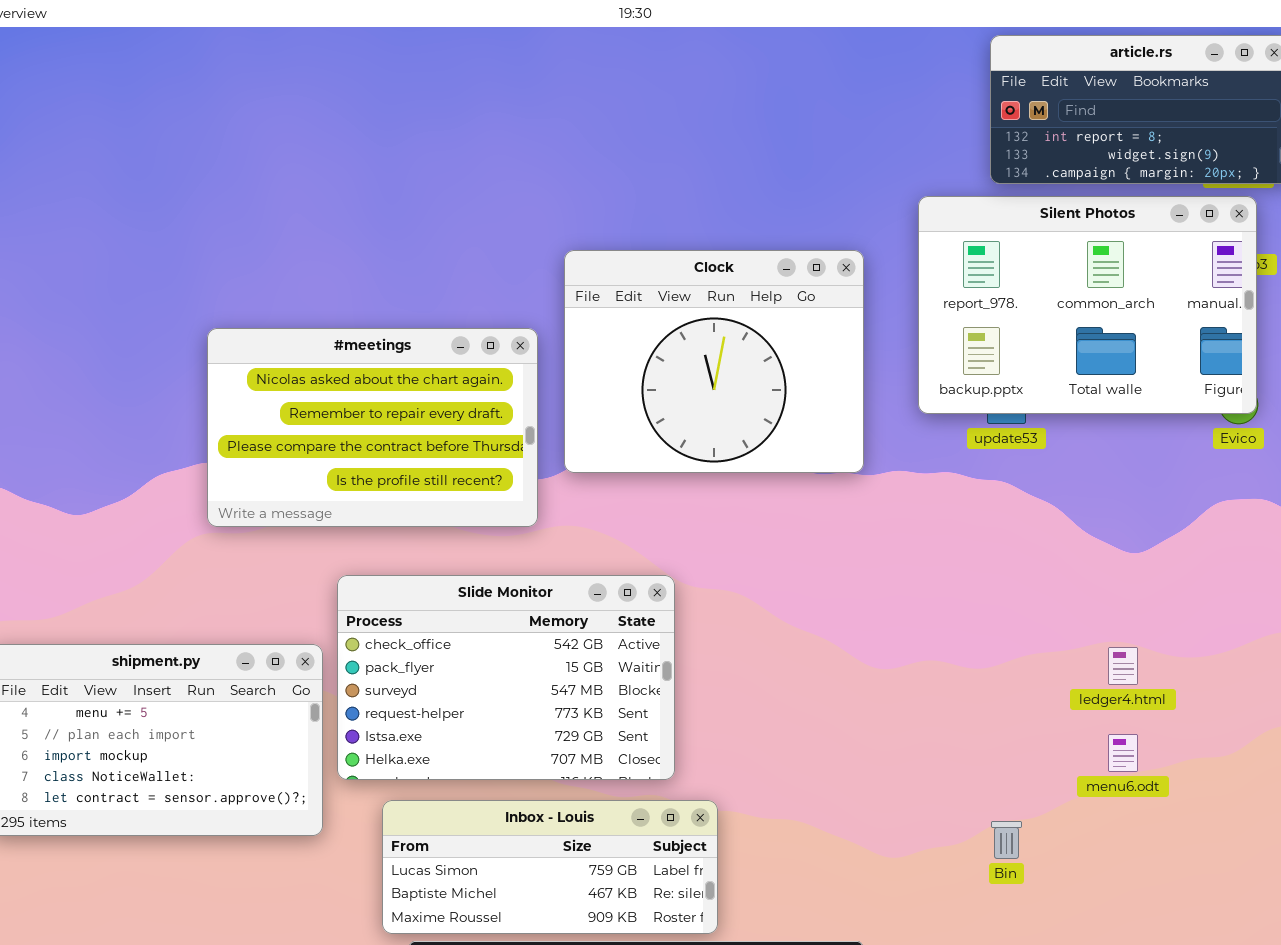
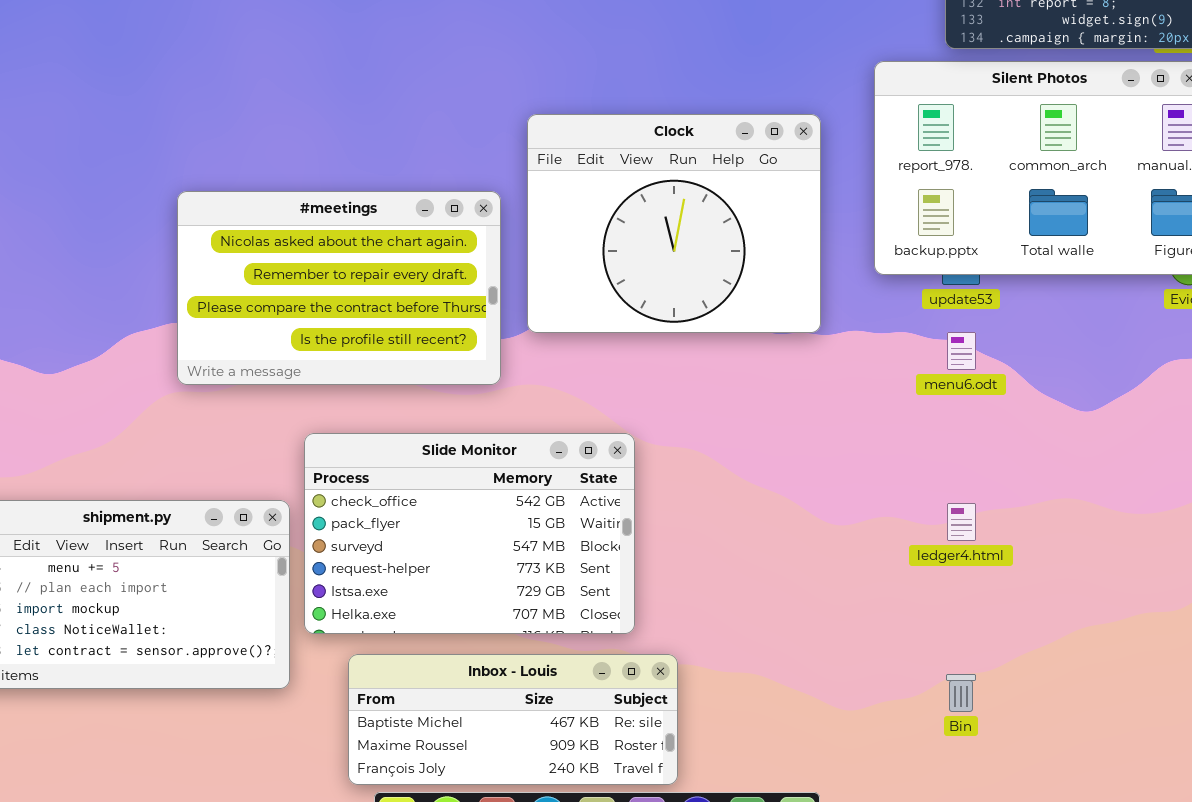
ledger4.html: [1108,647,1138,685] -> [947,503,976,541], moved
menu6.odt: [1108,734,1138,772] -> [947,332,976,370], moved
Inbox - Louis: [382,800,718,934] -> [348,654,678,785], scrolled down 1 row

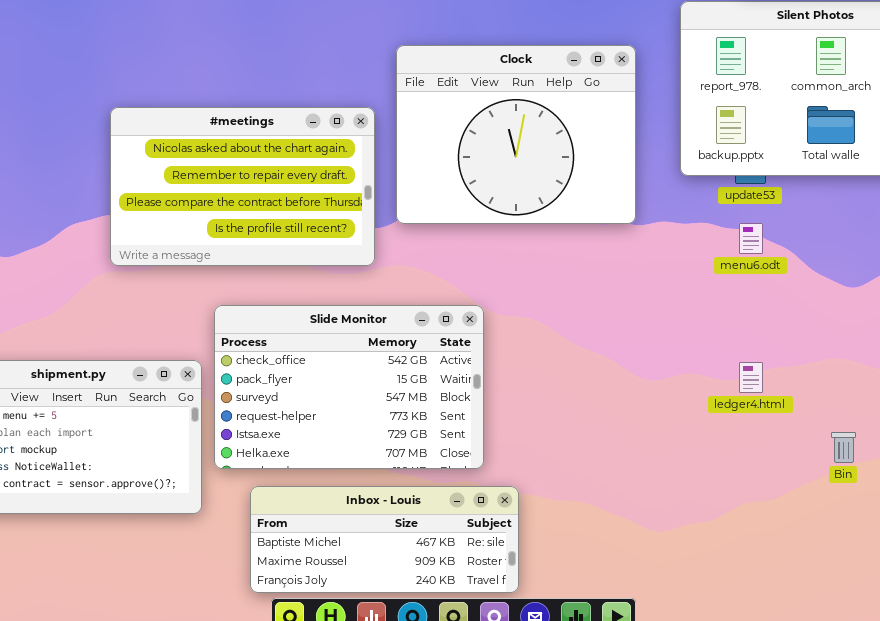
Bin: [946,674,976,712] -> [831,432,856,463], moved

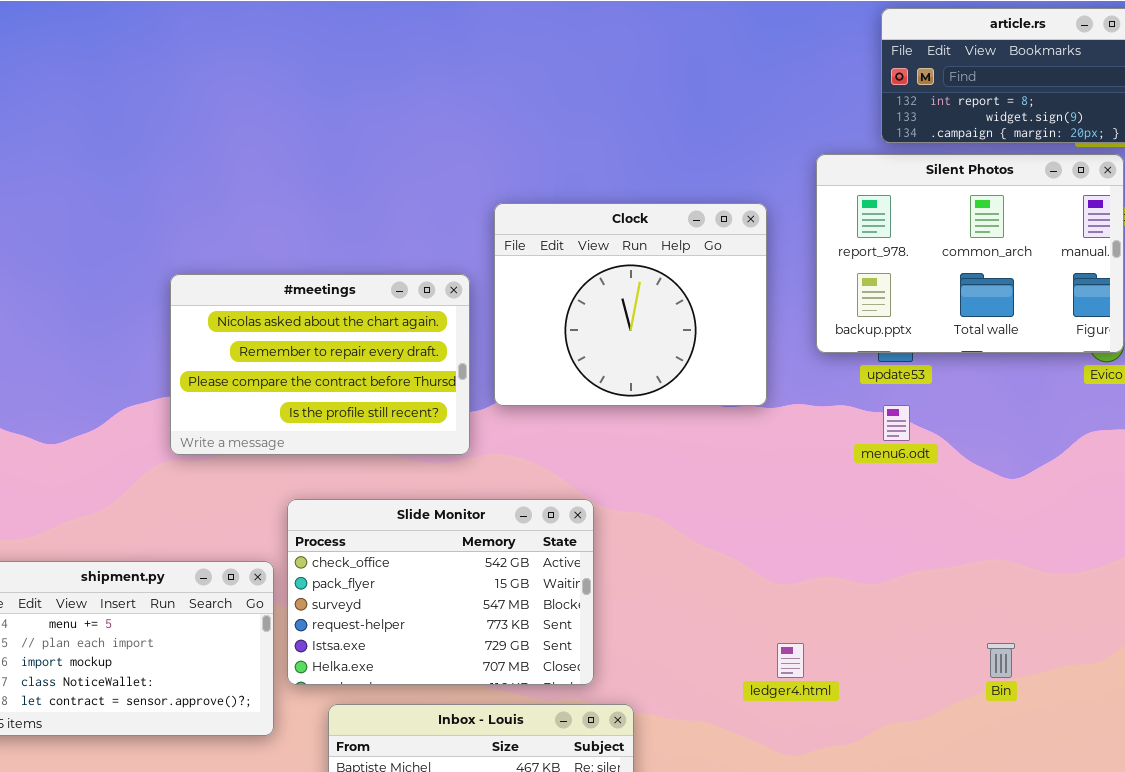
ledger4.html: [739,362,763,393] -> [777,643,804,678], moved

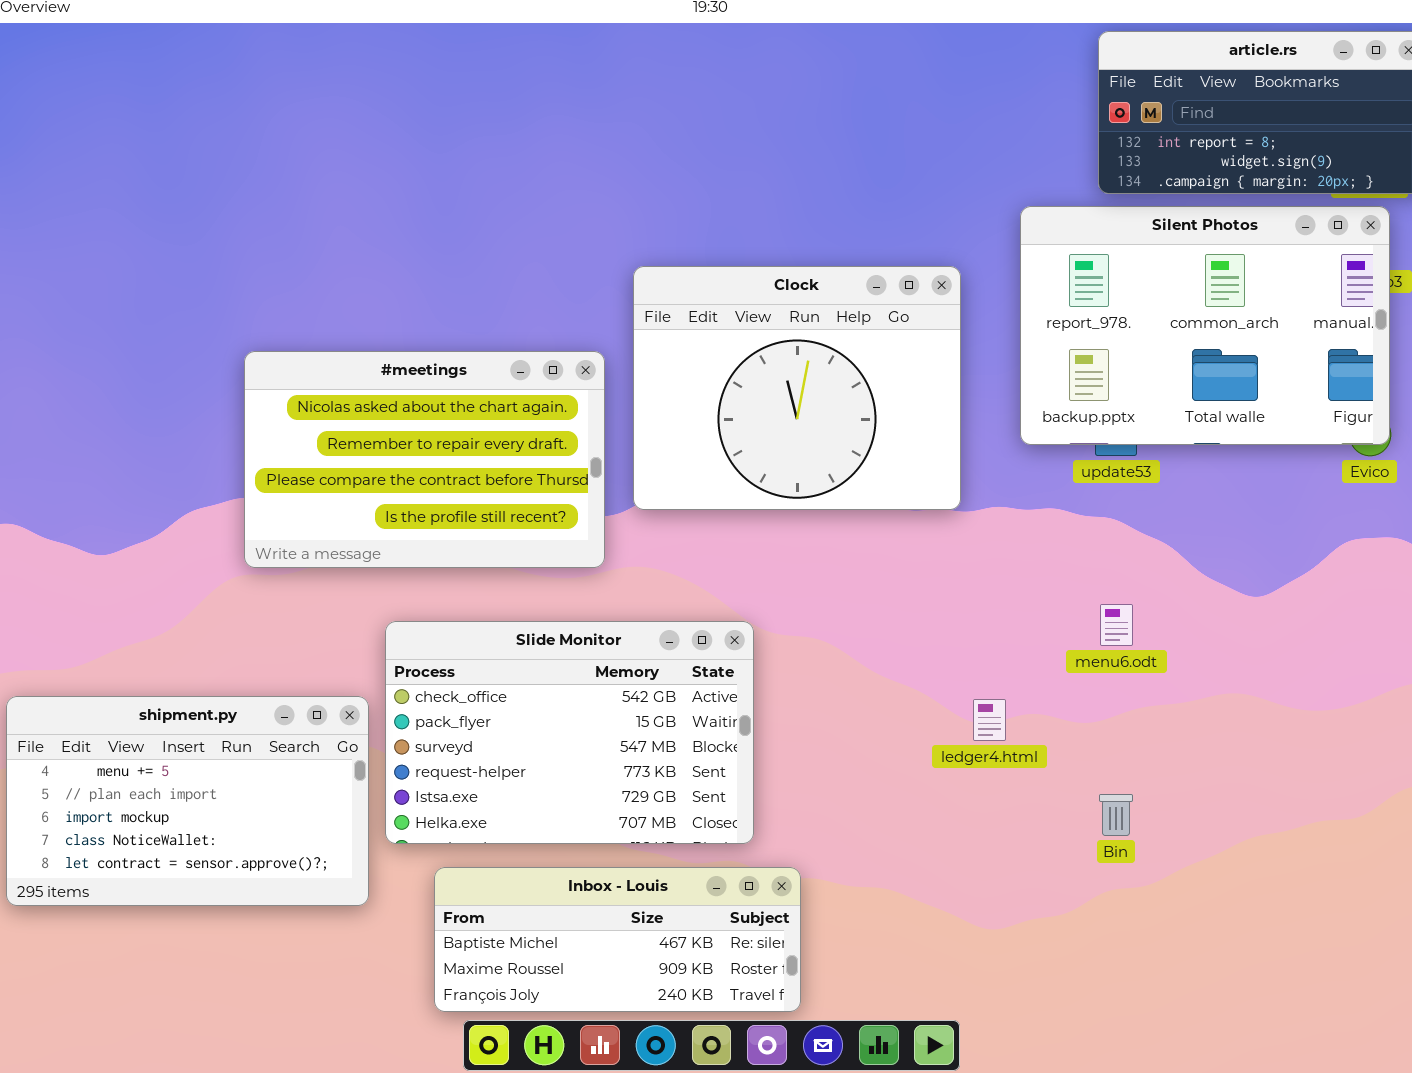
menu6.odt: [883,405,910,441] -> [1100,604,1133,646], moved
ledger4.html: [777,643,804,678] -> [973,699,1006,741], moved
Bin: [987,643,1015,678] -> [1099,794,1133,836], moved

